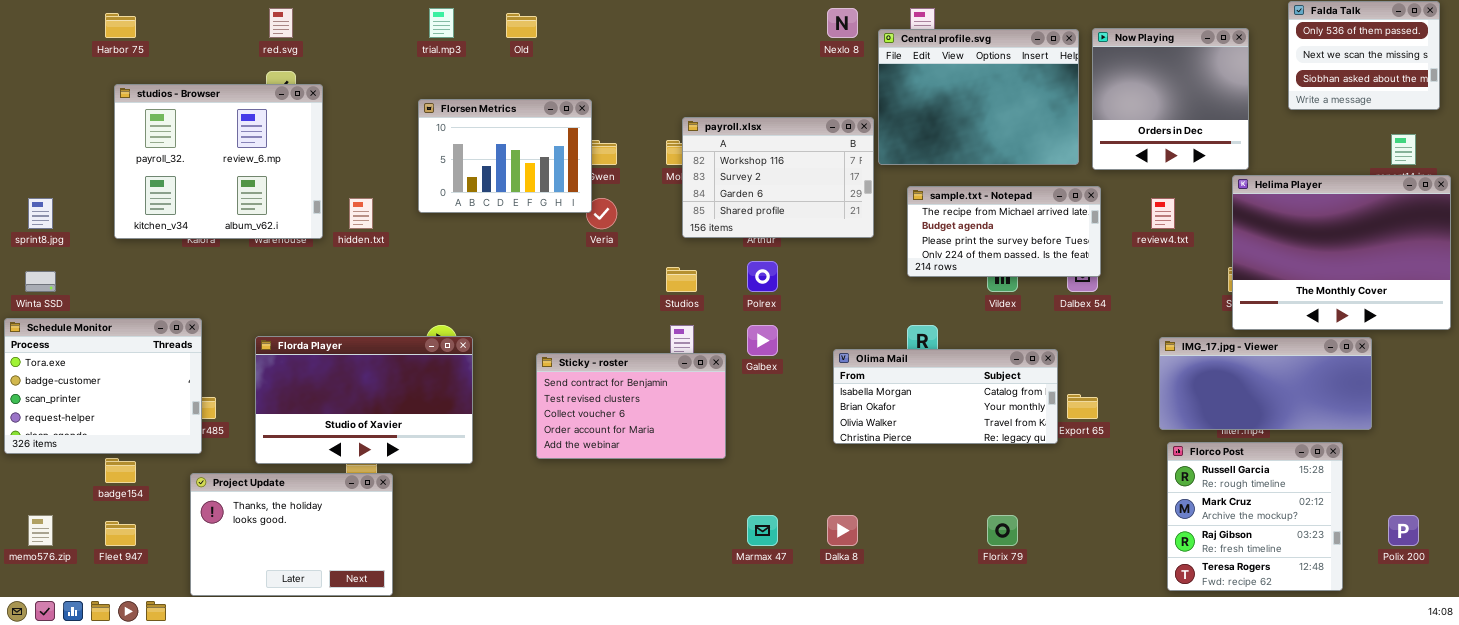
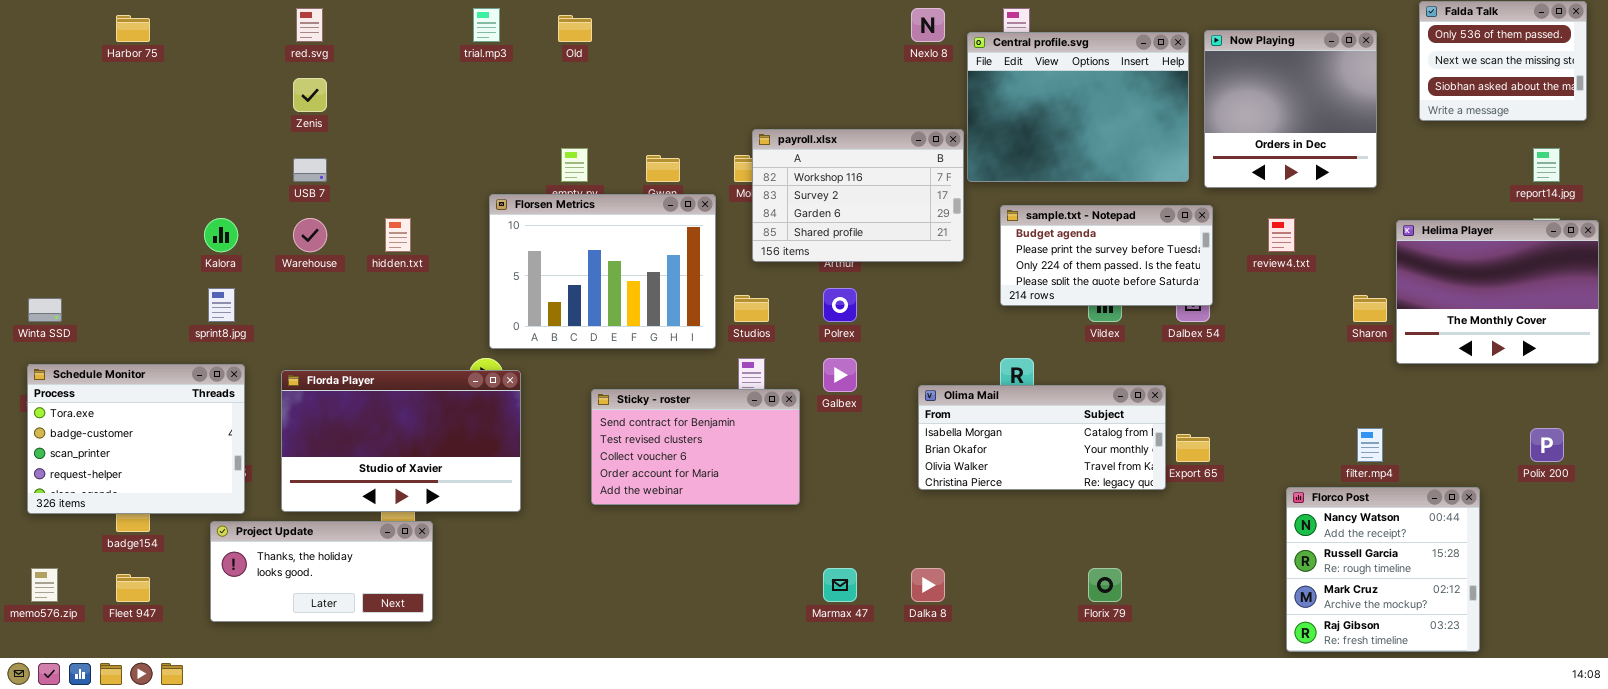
studios - Browser: [114,84,323,239] -> none, closed
Florsen Metrics: [418,99,592,213] -> [489,194,716,349], moved, resized
Helima Player: [1232,175,1451,330] -> [1396,220,1599,364], resized
sample.txt - Notepad: [907,186,1101,277] -> [1000,205,1213,306], scrolled down 1 row
sprint8.jpg: [28,198,53,229] -> [208,288,235,322], moved
Schedule Monitor: [4,318,202,454] -> [27,364,245,514], moved
IMG_17.jpg - Viewer: [1159,337,1372,430] -> none, closed
Florco Post: [1167,442,1343,591] -> [1286,487,1480,652], scrolled up 1 row
Project Update: [190,473,393,596] -> [210,521,433,622], resized
Polix 200: [1388,515,1419,546] -> [1530,428,1564,462], moved

